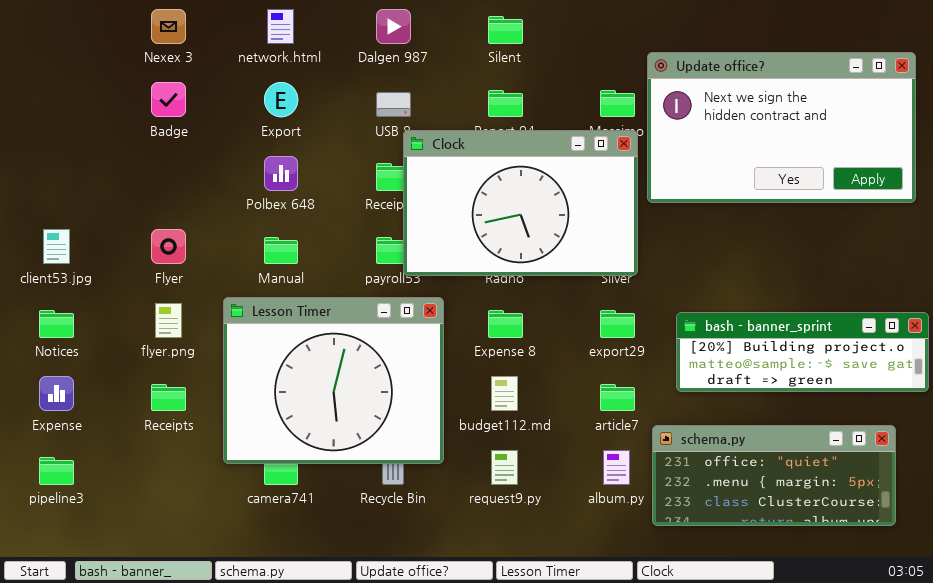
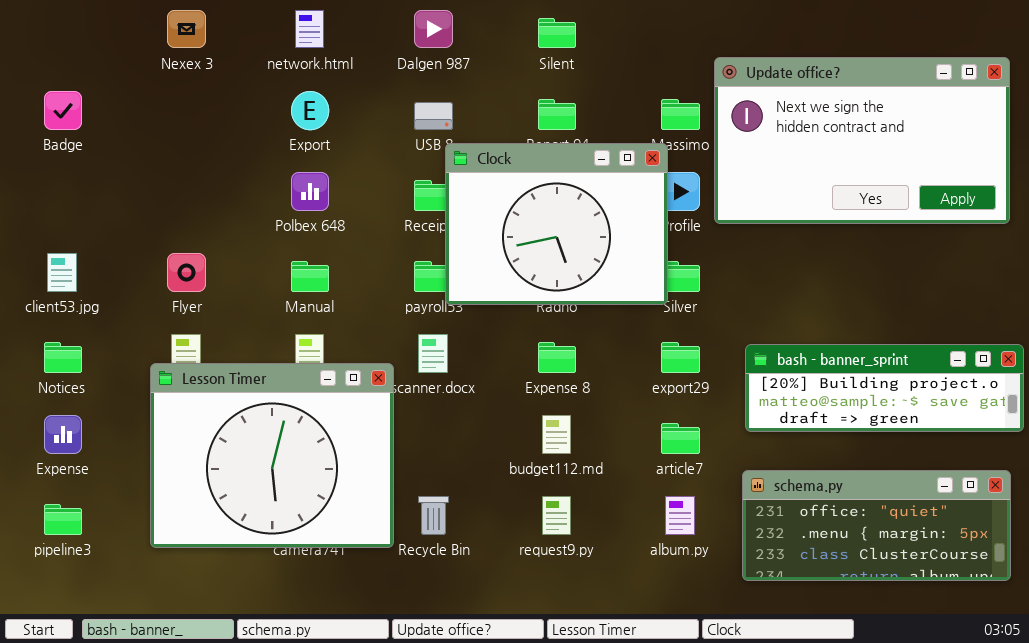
Badge: [151,82,186,117] -> [44,91,82,130], moved
Clock: [403,130,638,276] -> [445,143,668,305], resized
Lesson Timer: [223,297,444,464] -> [150,363,394,548], moved
schema.py: [652,425,896,526] -> [742,470,1011,581], moved

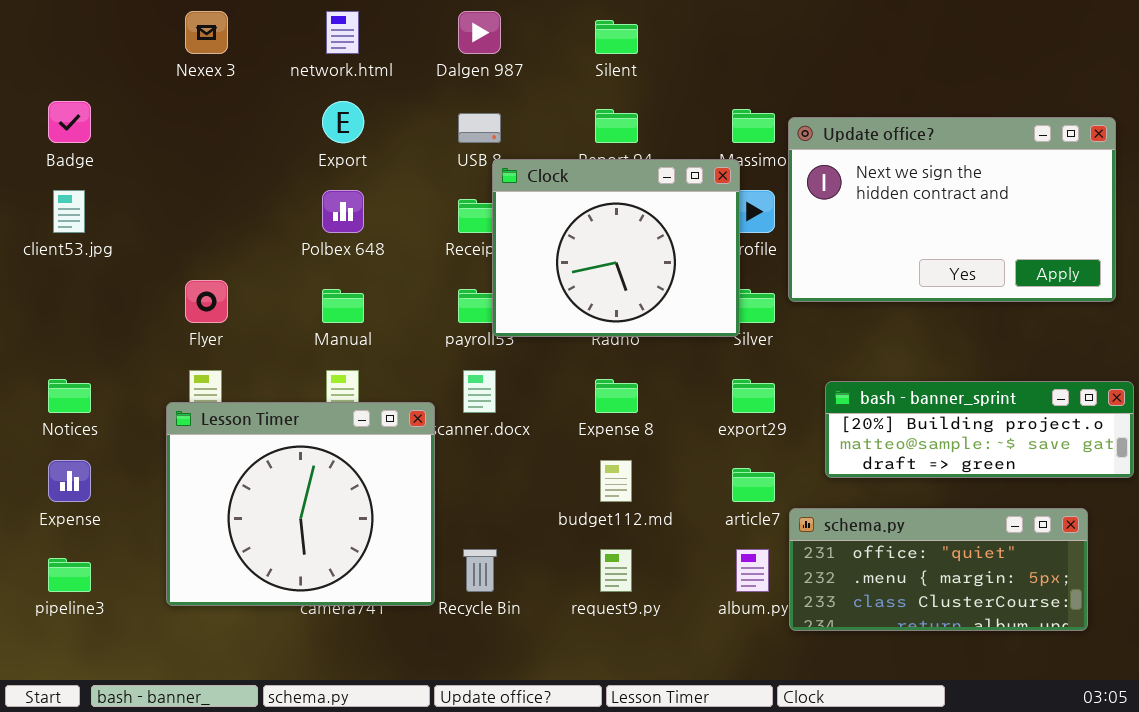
Update office?: [714,57,1010,224] -> [788,117,1116,302], moved
client53.jpg: [47,253,77,292] -> [53,190,85,233], moved
schema.py: [742,470,1011,581] -> [789,508,1088,631], moved

